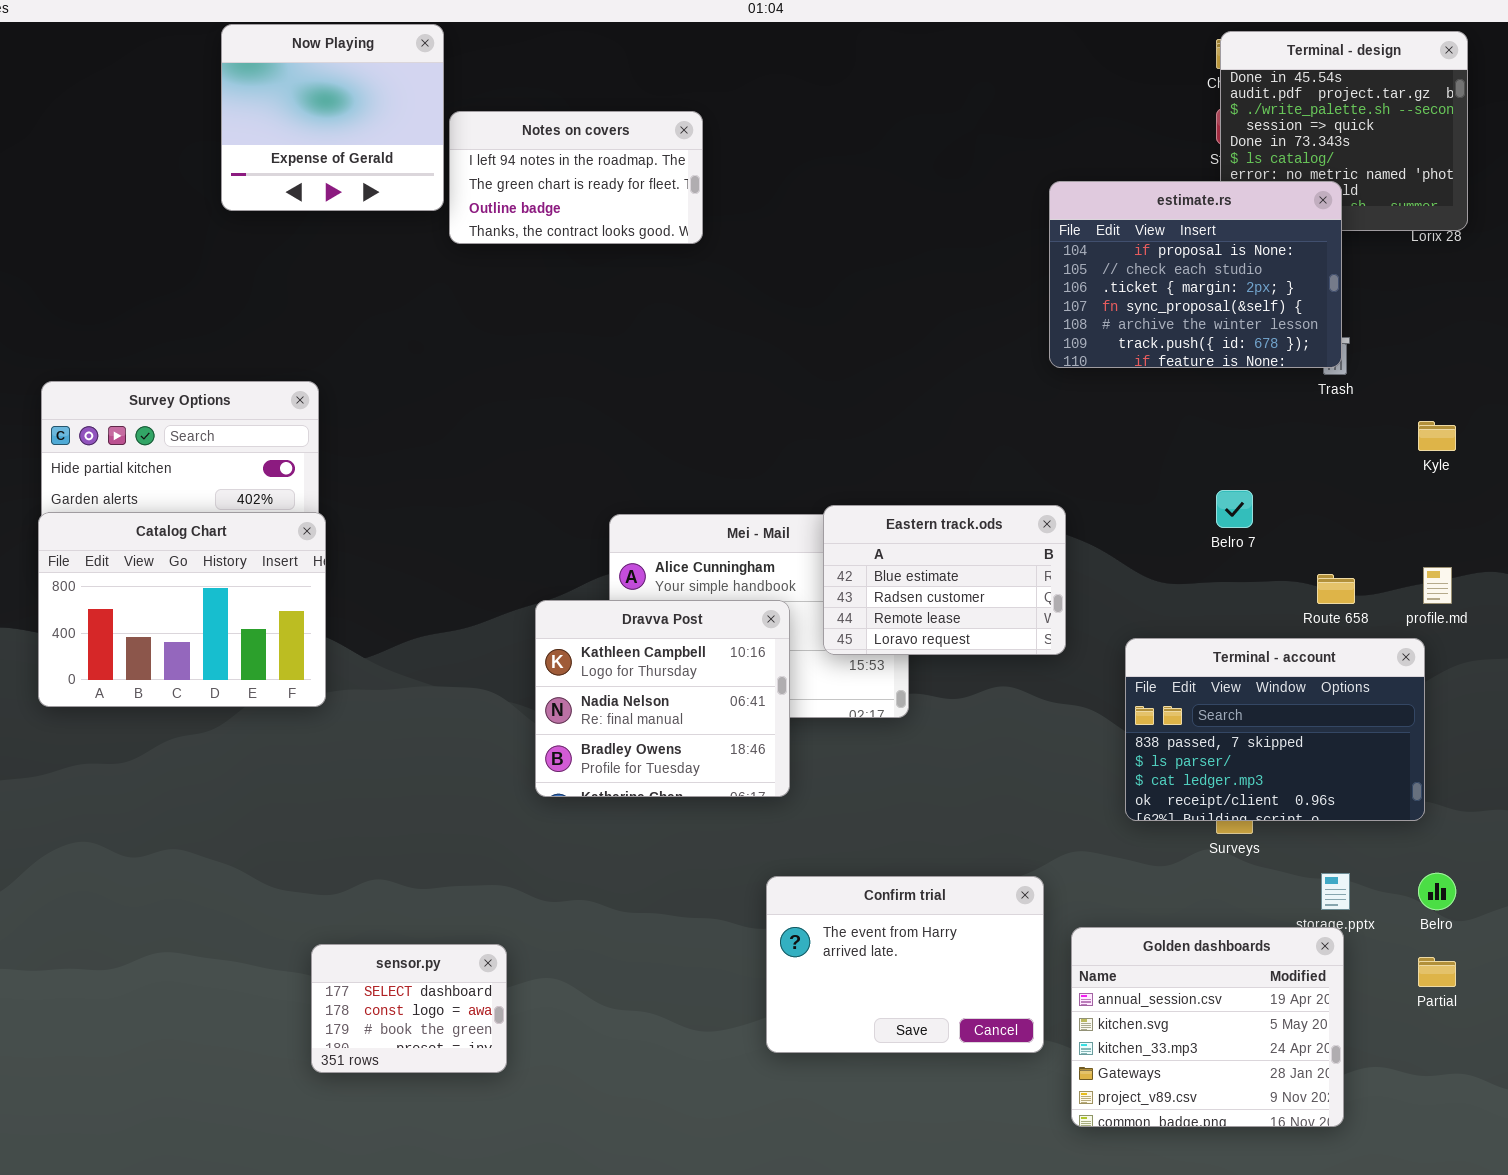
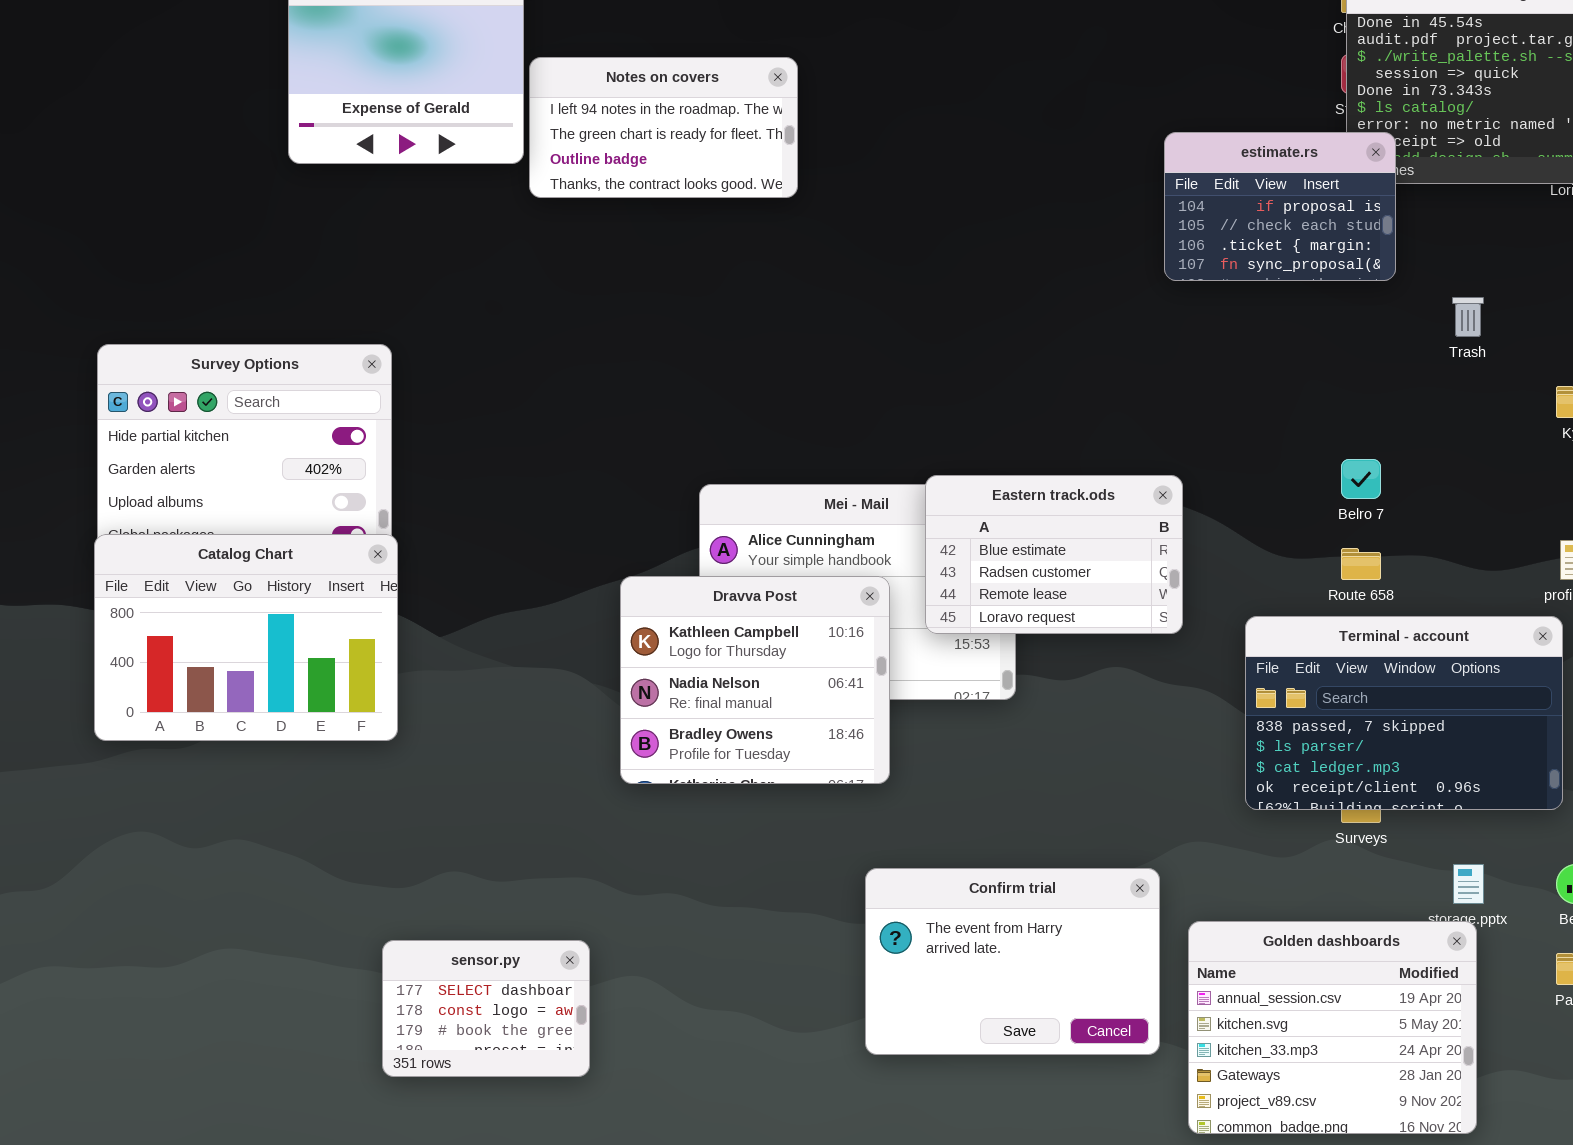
estimate.rs: [1049,181,1342,368] -> [1164,132,1396,281], resized
Catalog Chart: [38,512,326,707] -> [94,534,398,741], moved
Route 658: [1317,574,1355,604] -> [1341,548,1381,580], moved

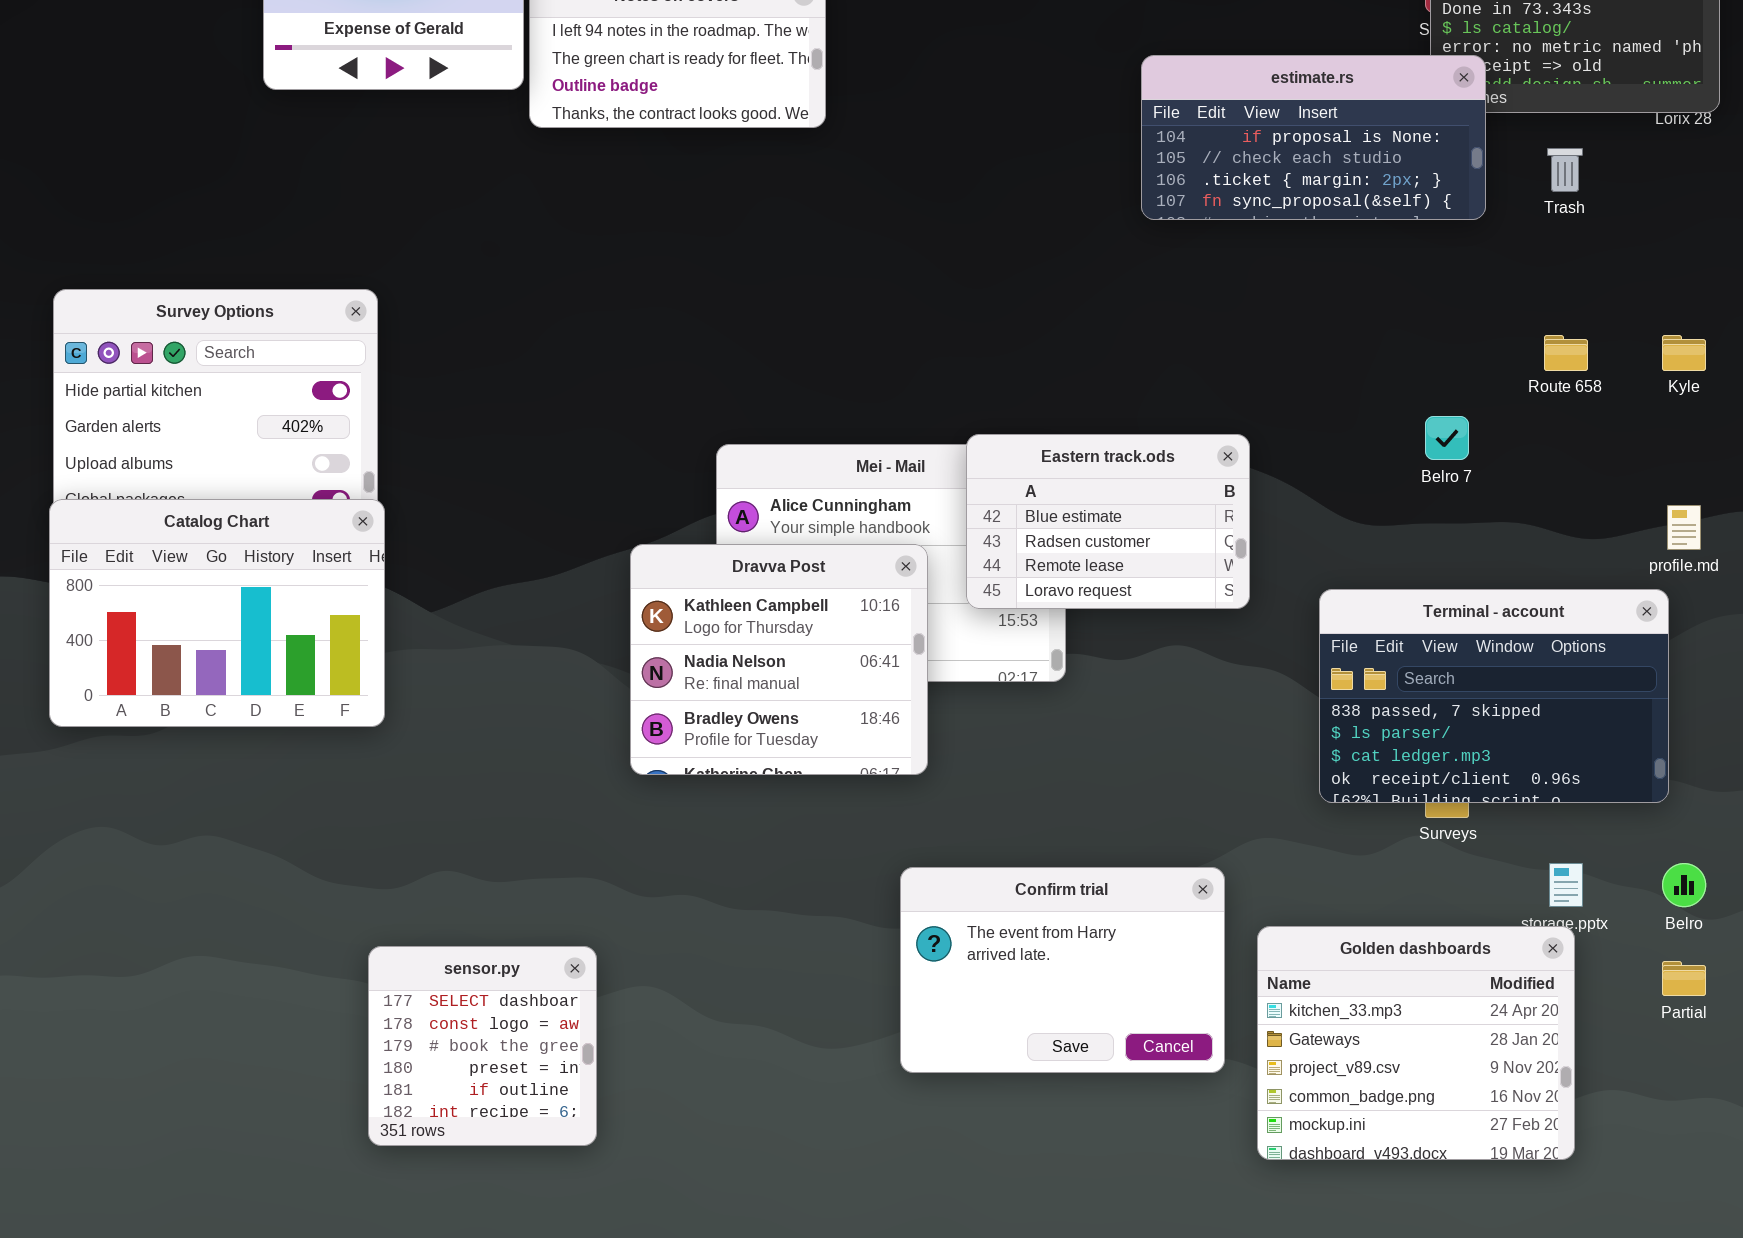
estimate.rs: [1164,132,1396,281] -> [1141,55,1486,220], resized
Trash: [1452,297,1484,337] -> [1547,148,1583,192], moved
Route 658: [1341,548,1381,580] -> [1544,335,1588,371], moved
Golden dashboards: [1188,921,1477,1134] -> [1257,926,1575,1160], scrolled down 2 rows
sensor.py: [382,940,590,1077] -> [368,946,597,1146], resized

